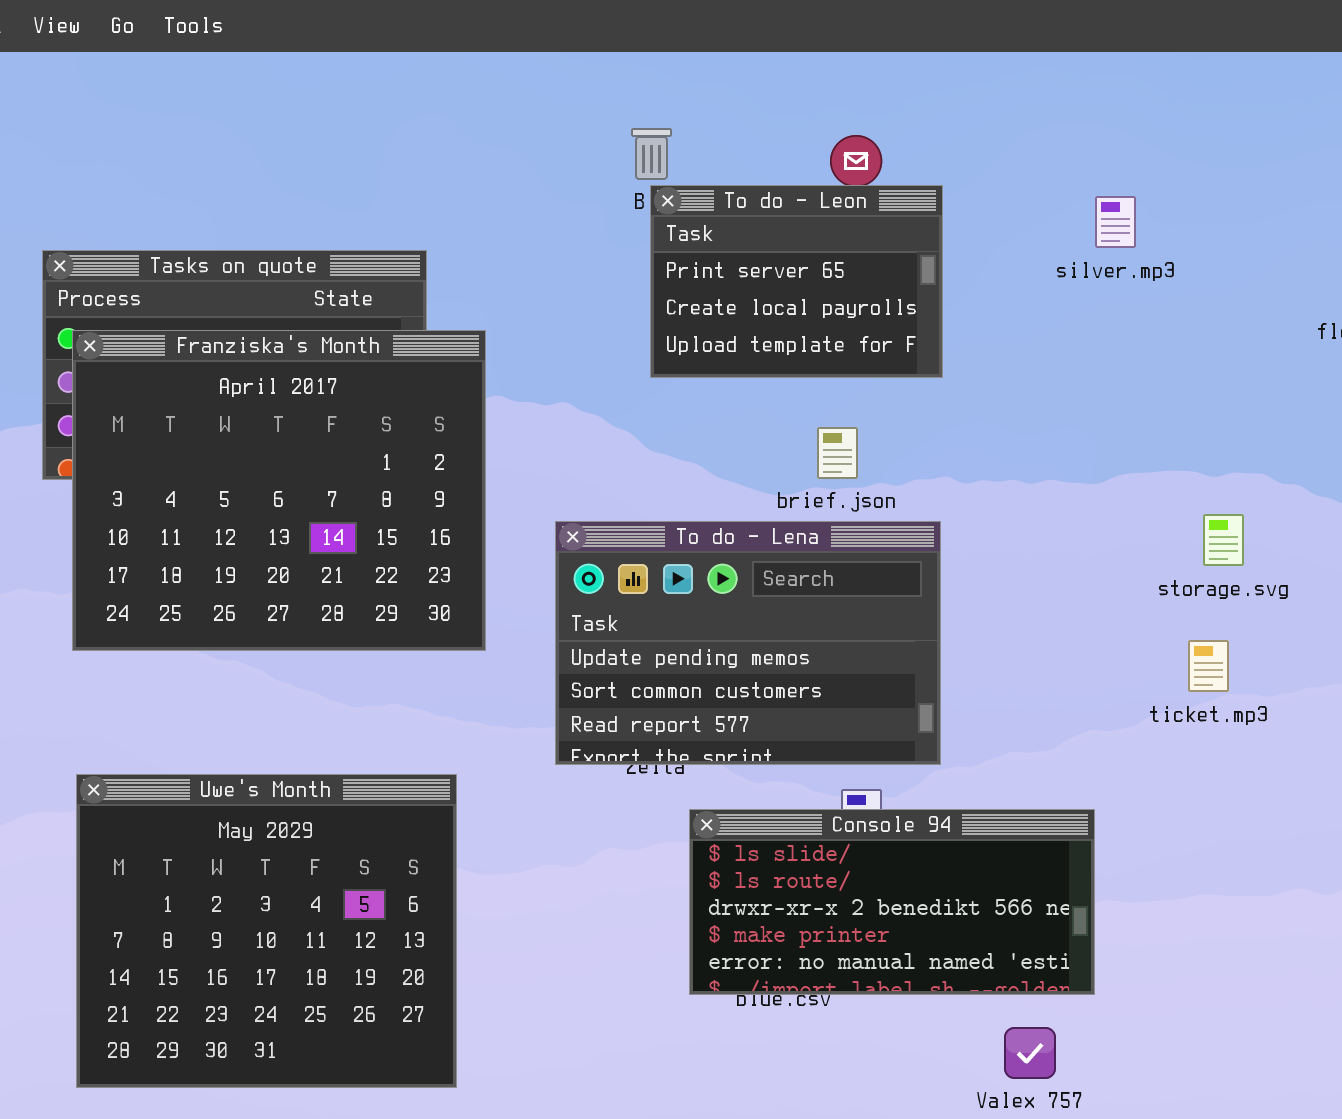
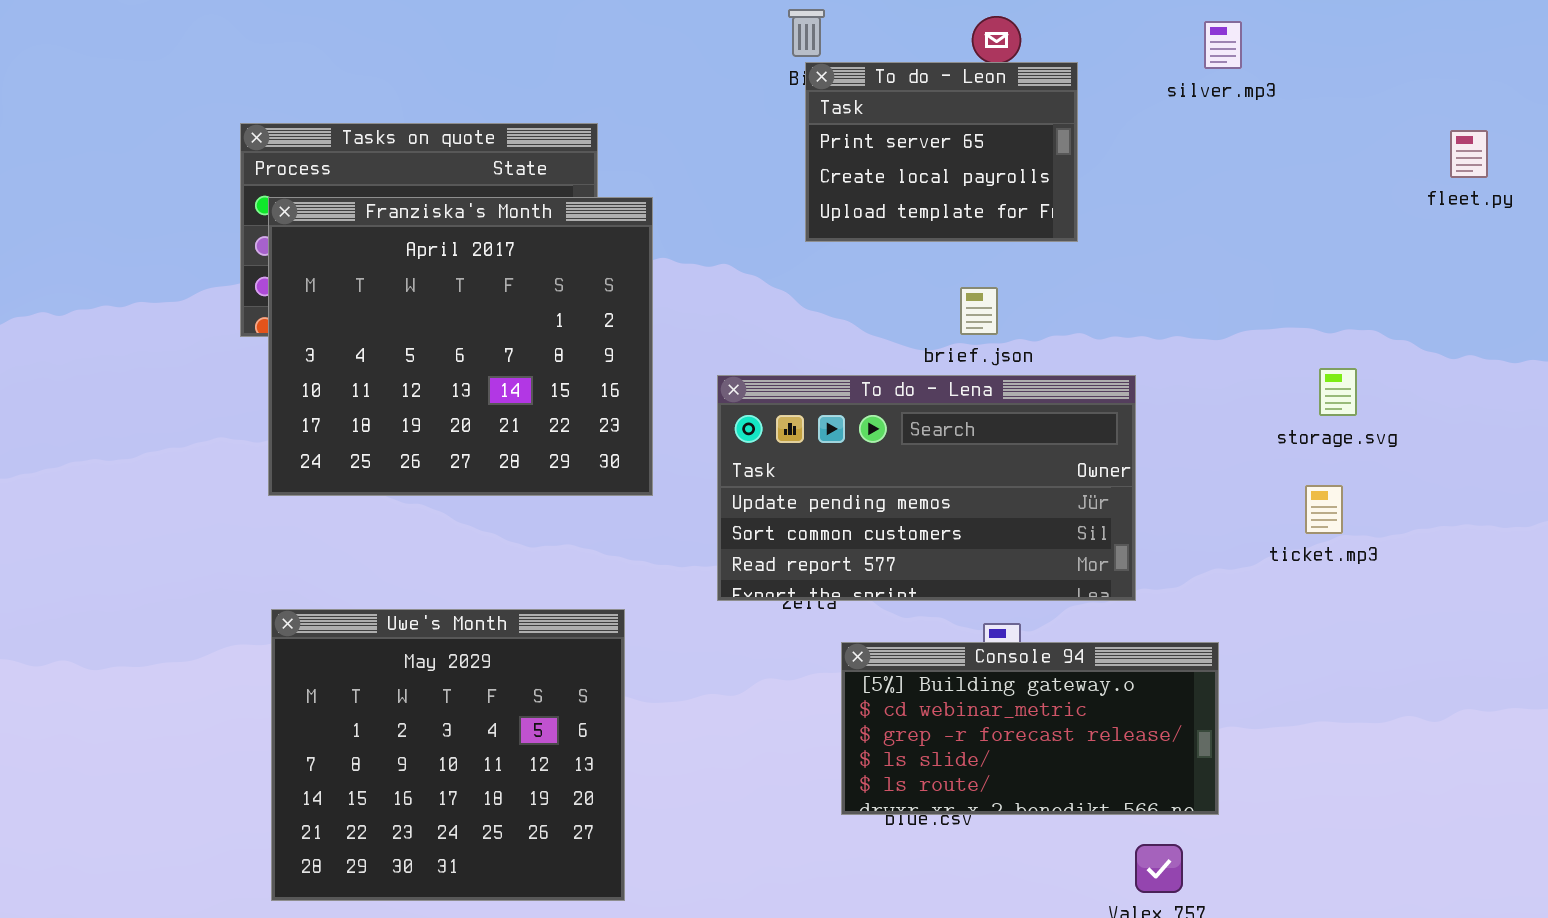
silver.mp3: [1095,196,1136,248] -> [1204,21,1242,69], moved
To do - Lena: [555,521,941,765] -> [717,375,1136,601], resized
Console 94: [689,809,1095,995] -> [841,642,1219,815], scrolled up 3 rows

